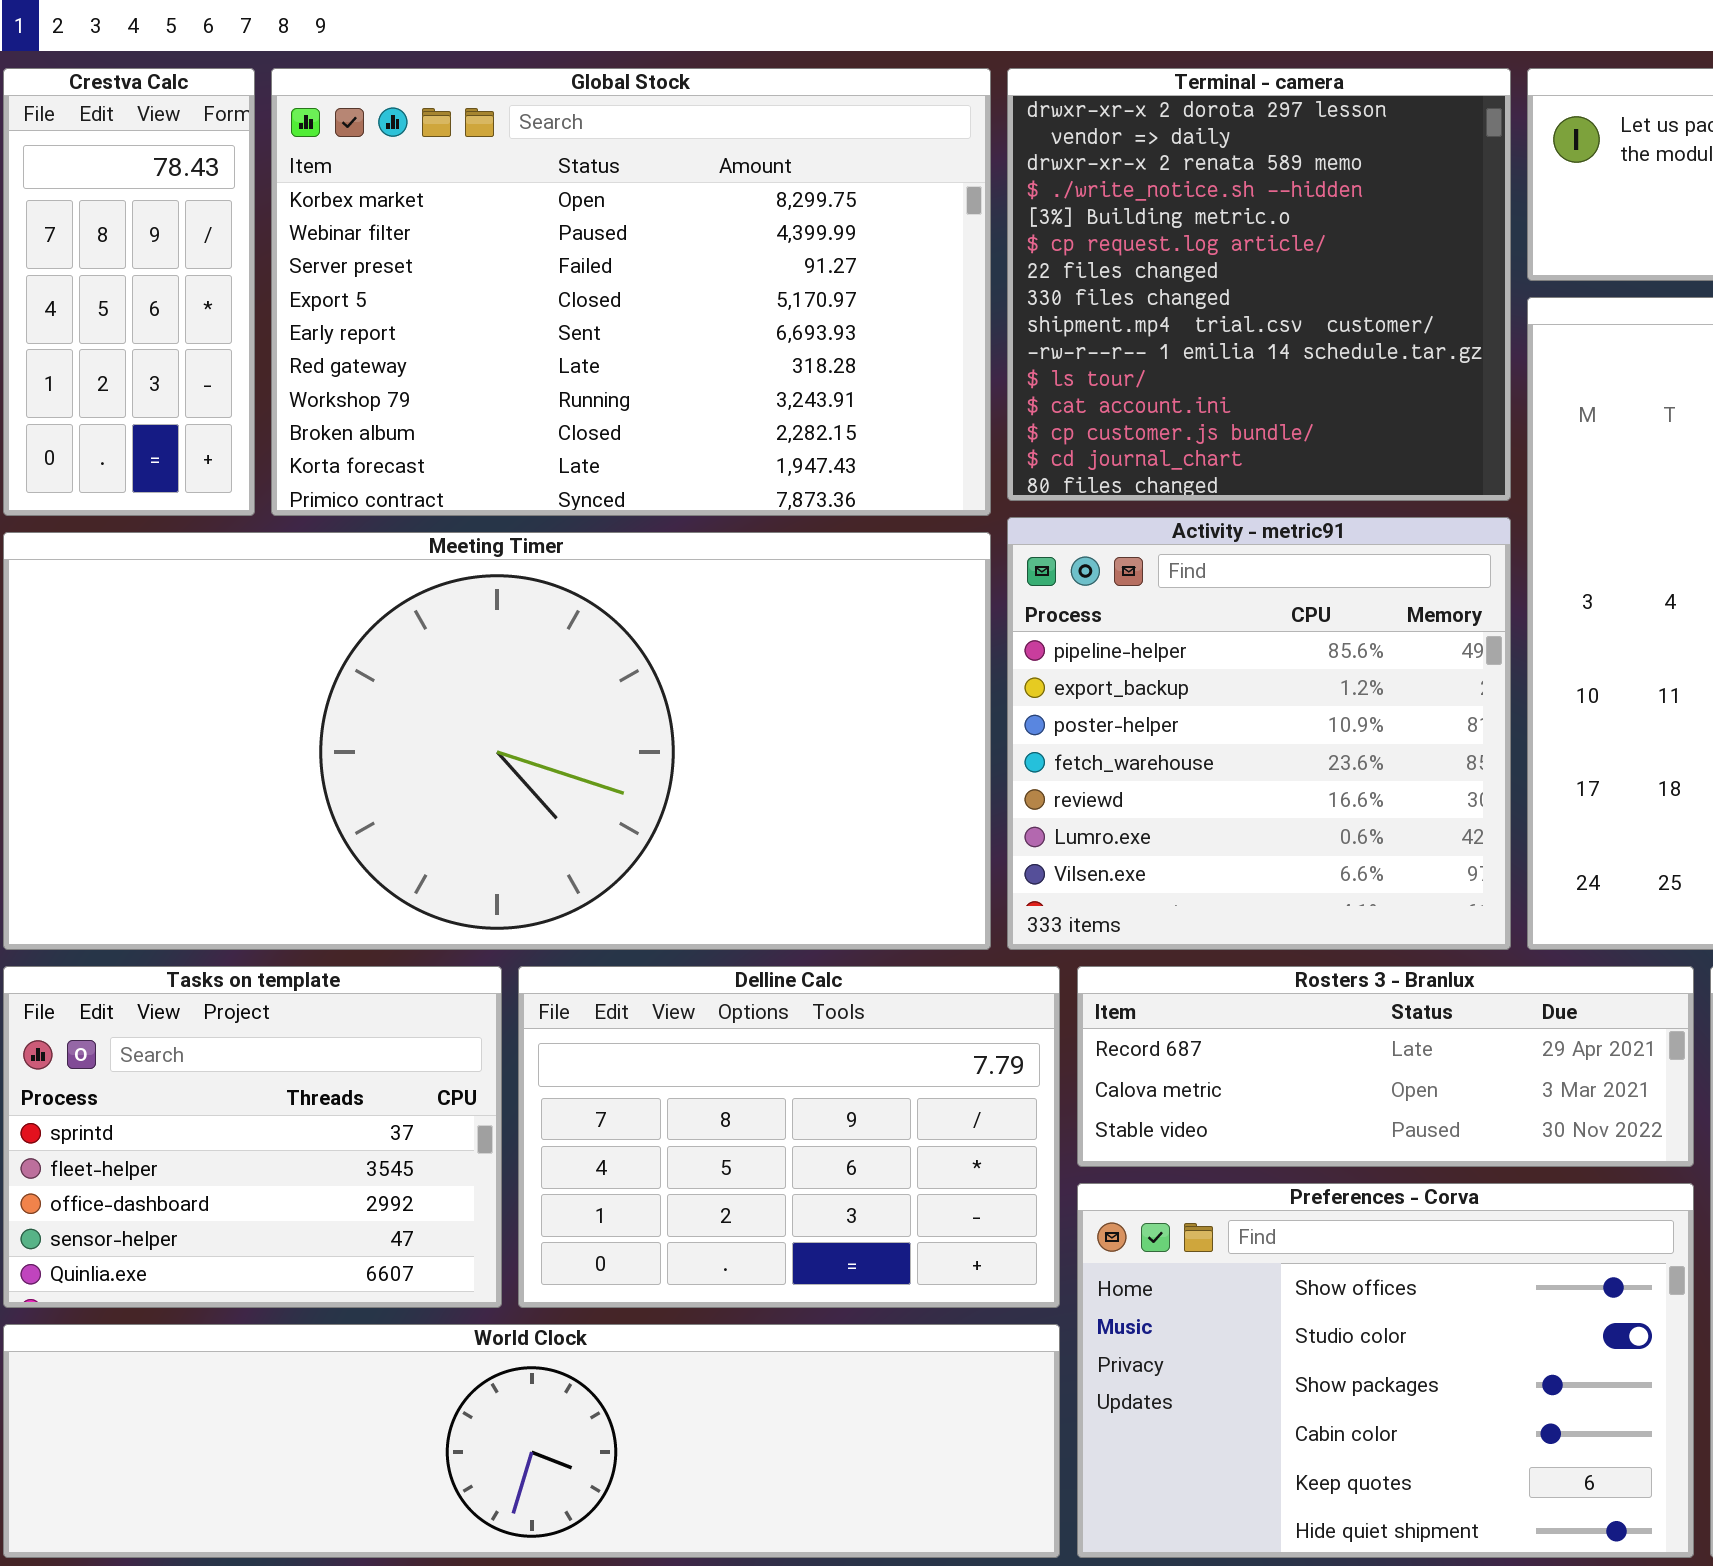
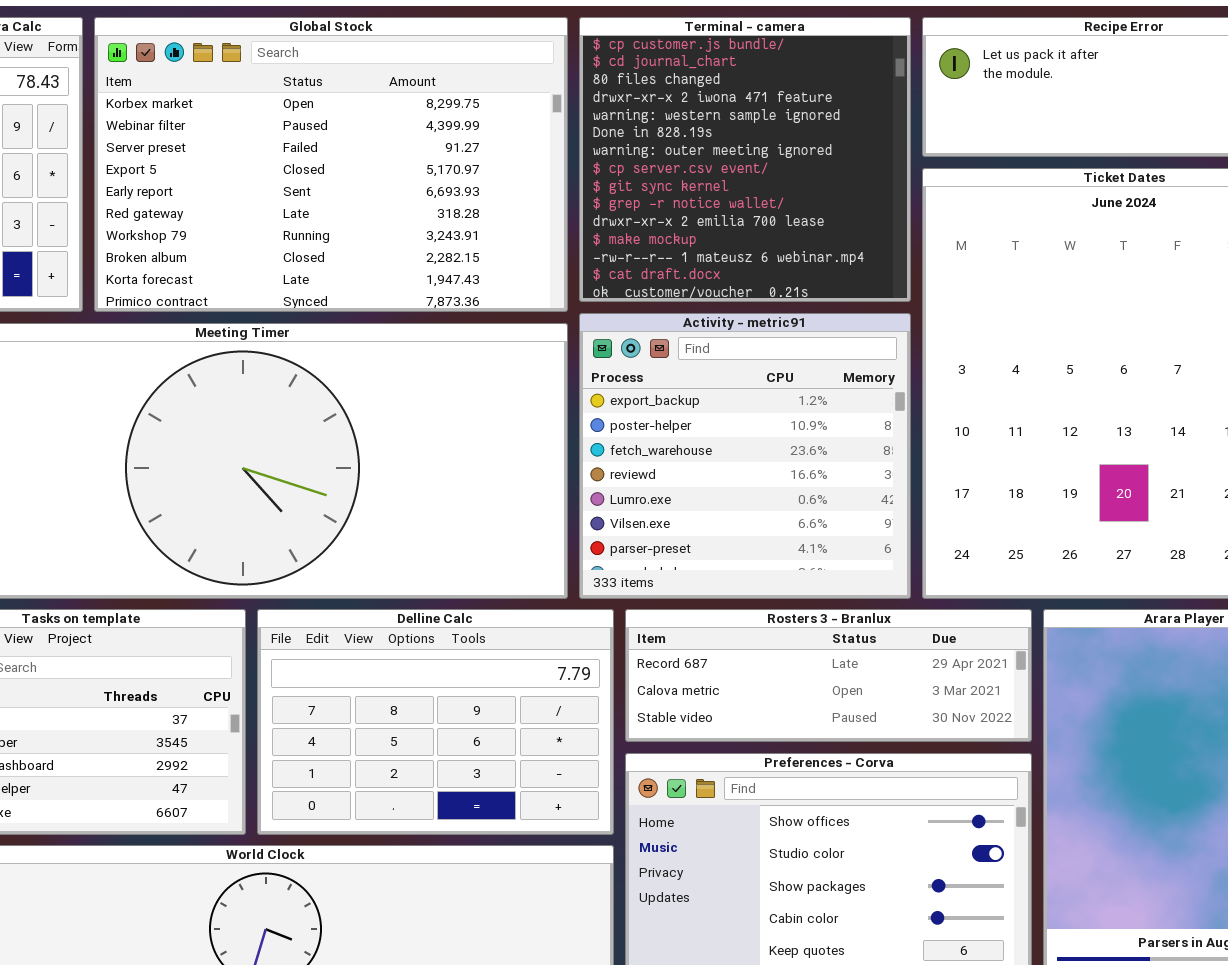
Terminal - camera: [1007,68,1511,501] -> [579,17,911,302], scrolled down 12 rows
Activity - metric91: [1007,517,1511,950] -> [579,313,911,599], scrolled down 1 row

